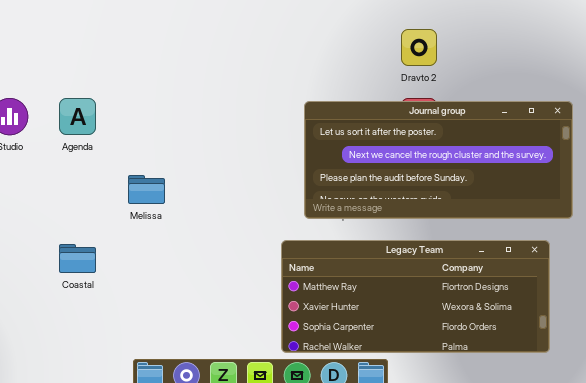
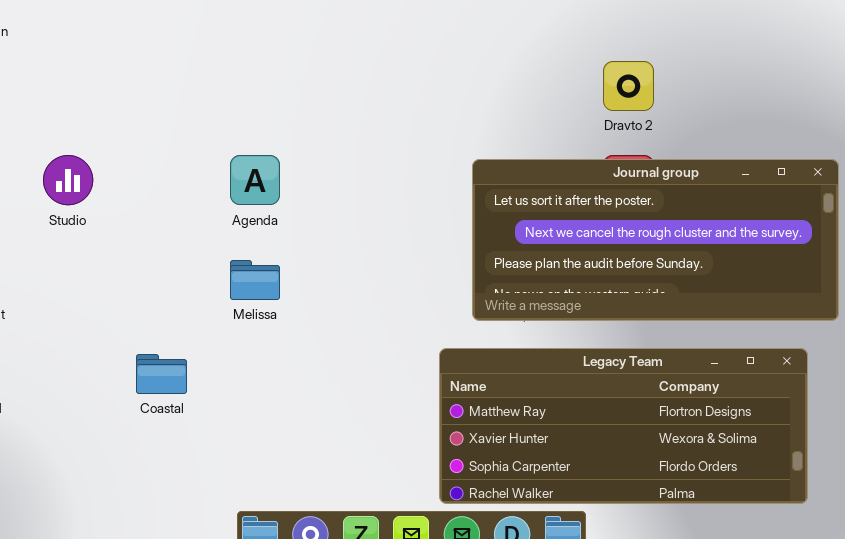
Agenda: [59,98,96,135] -> [230,155,280,205], moved

